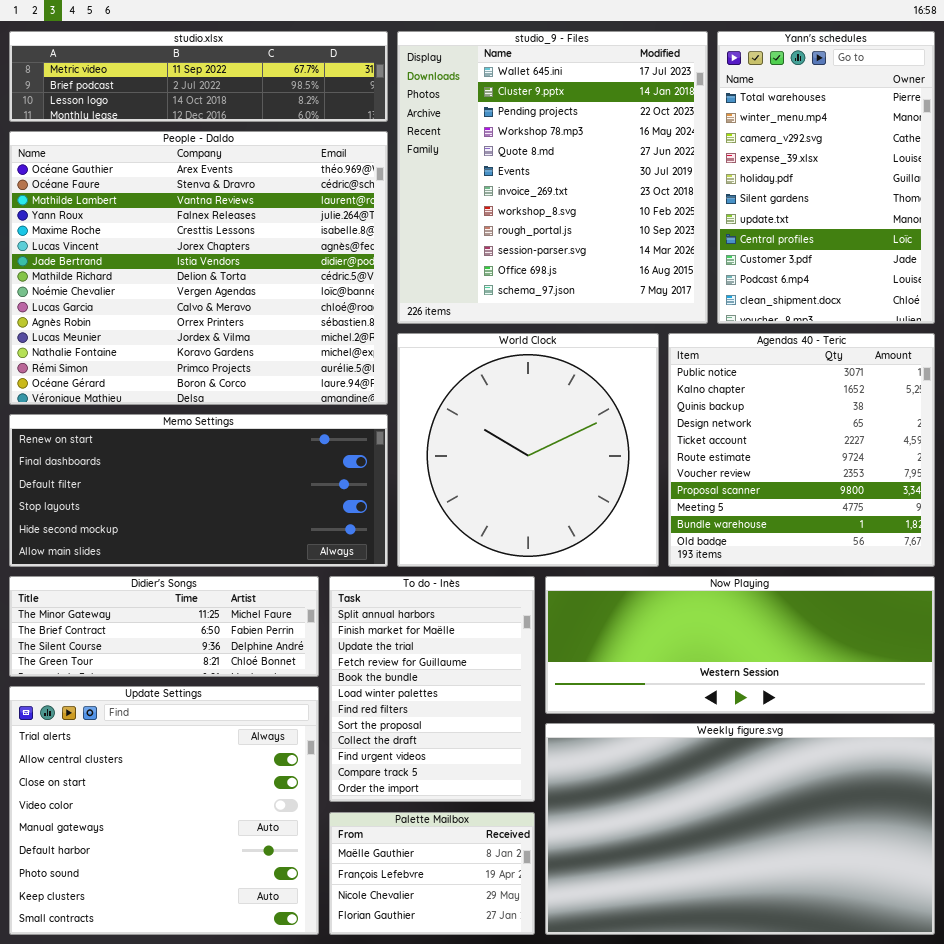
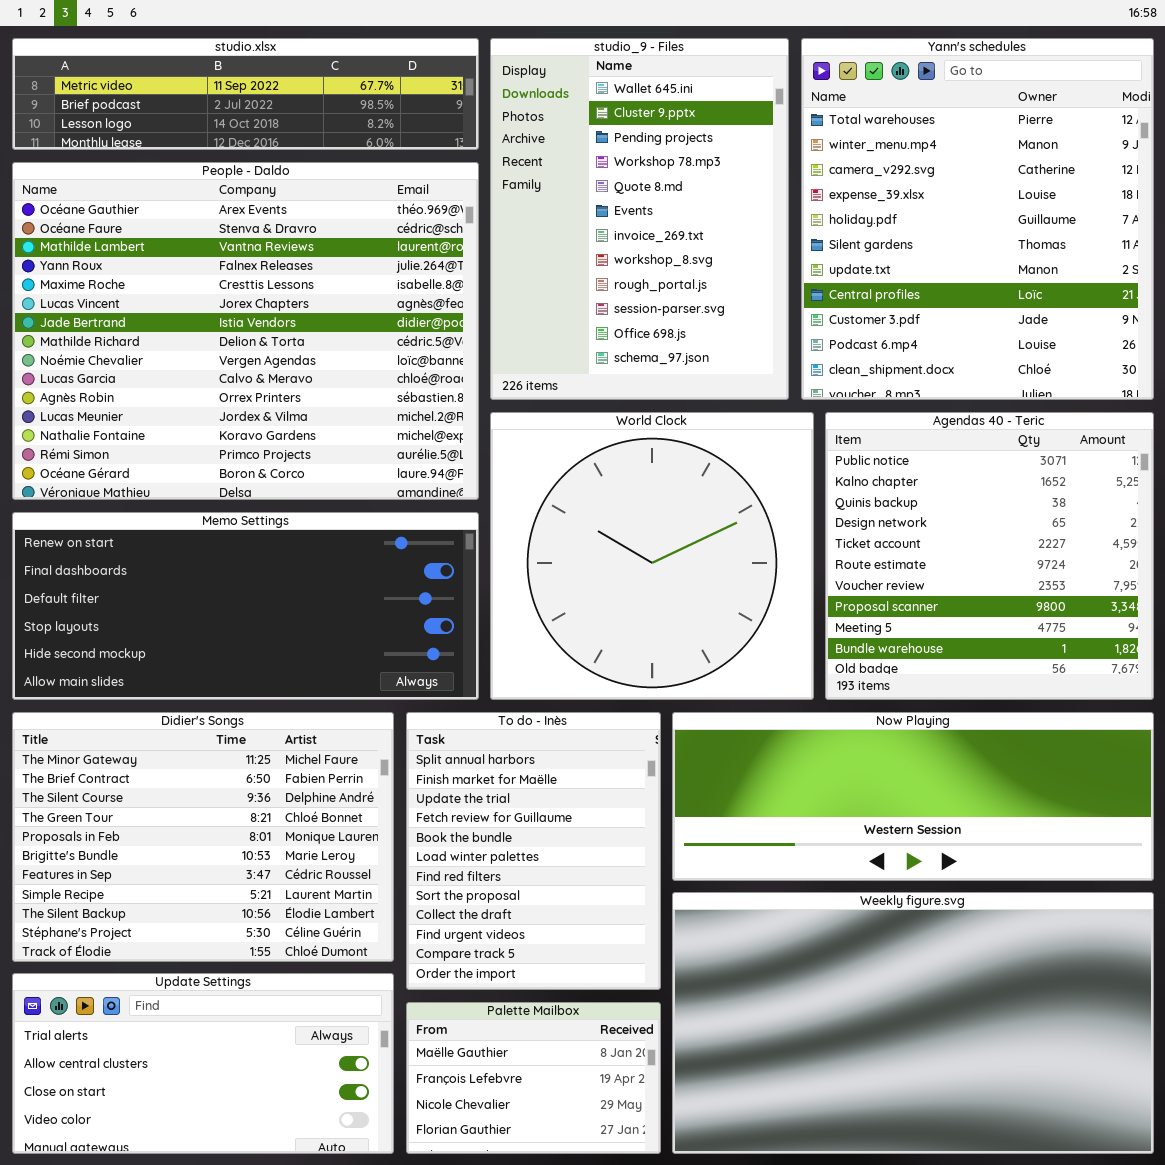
studio_9 - Files: [397,31,708,324] -> [490,38,789,400], resized
Yann's schedules: [717,31,935,324] -> [801,38,1154,400], resized
Didier's Songs: [9,576,319,677] -> [12,712,394,962], resized
Update Settings: [9,686,319,935] -> [12,973,394,1154], resized

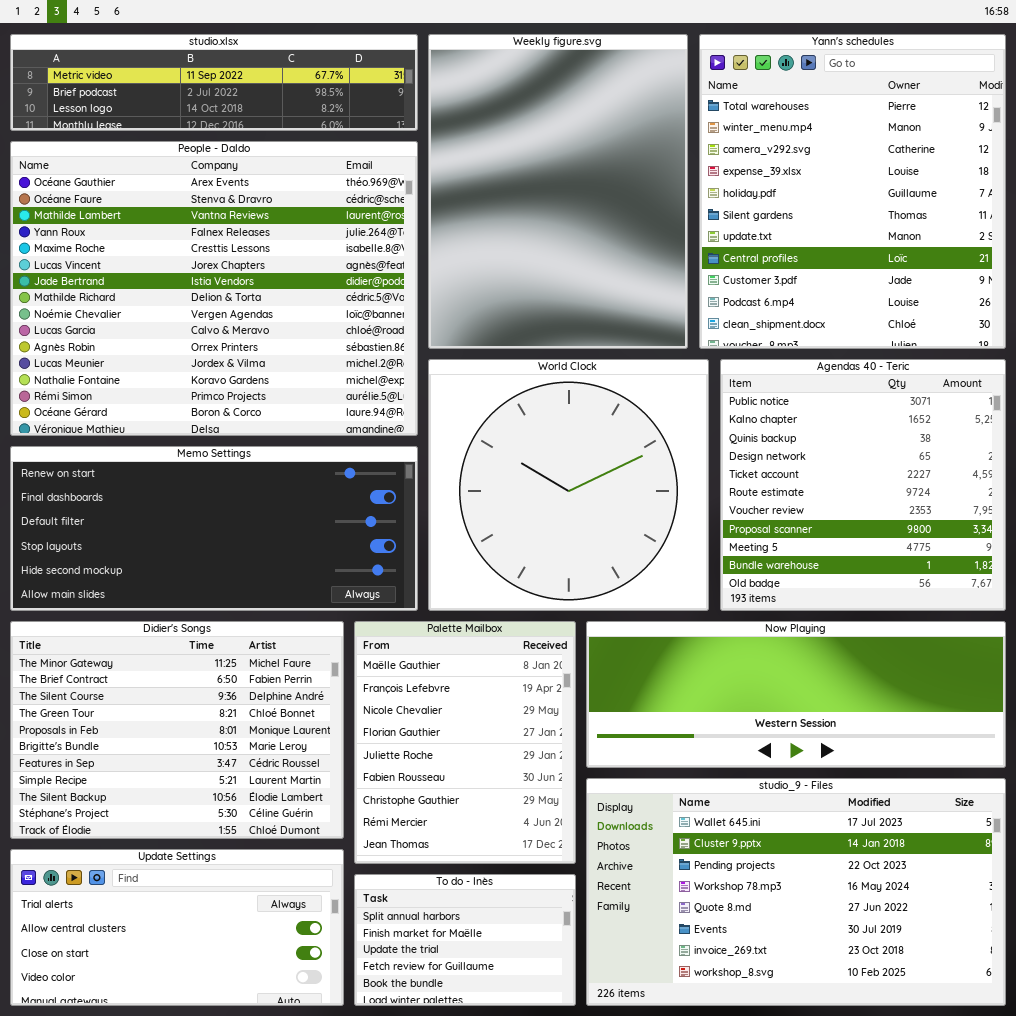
studio_9 - Files: [490,38,789,400] -> [586,778,1006,1006], moved, resized
To do - Inès: [406,712,661,990] -> [354,874,576,1006], moved, resized
Weekly figure.svg: [672,892,1154,1154] -> [428,34,688,349], moved, resized
Palette Mailbox: [406,1002,661,1154] -> [354,621,576,864], moved, resized

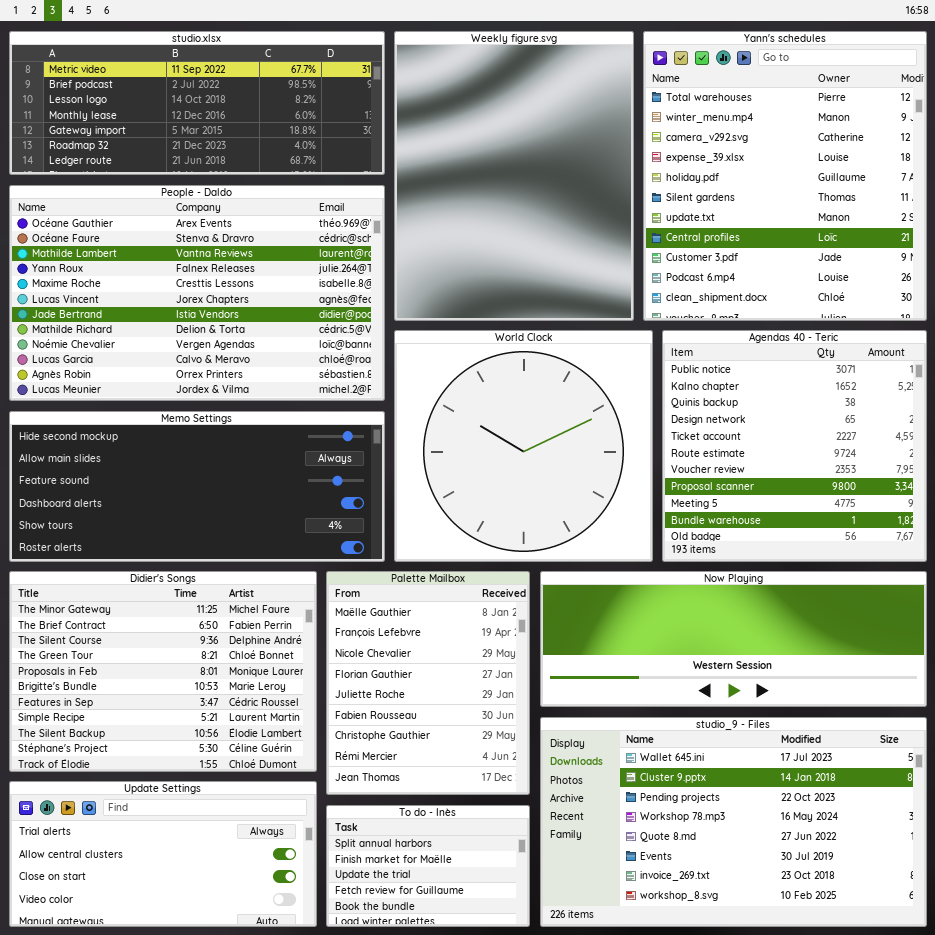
studio.xlsx: [10,34,418,131] -> [9,31,385,175], resized
People - Daldo: [10,141,418,436] -> [9,185,385,401], resized
Memo Settings: [10,446,418,611] -> [9,411,385,562], scrolled down 4 rows

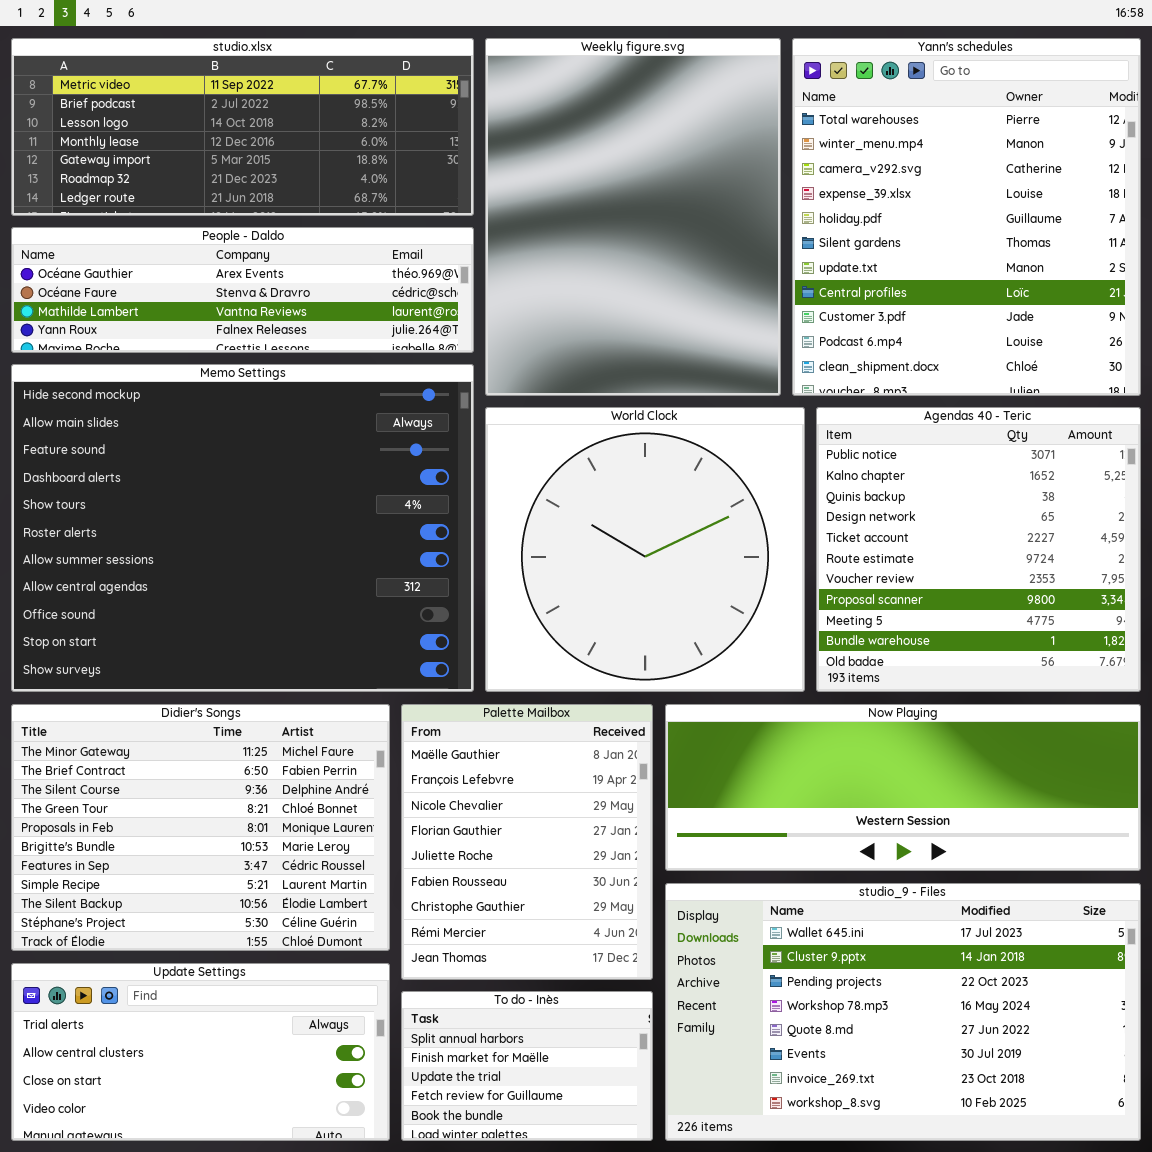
People - Daldo: [9,185,385,401] -> [11,227,474,353], resized
Memo Settings: [9,411,385,562] -> [11,364,474,692], resized

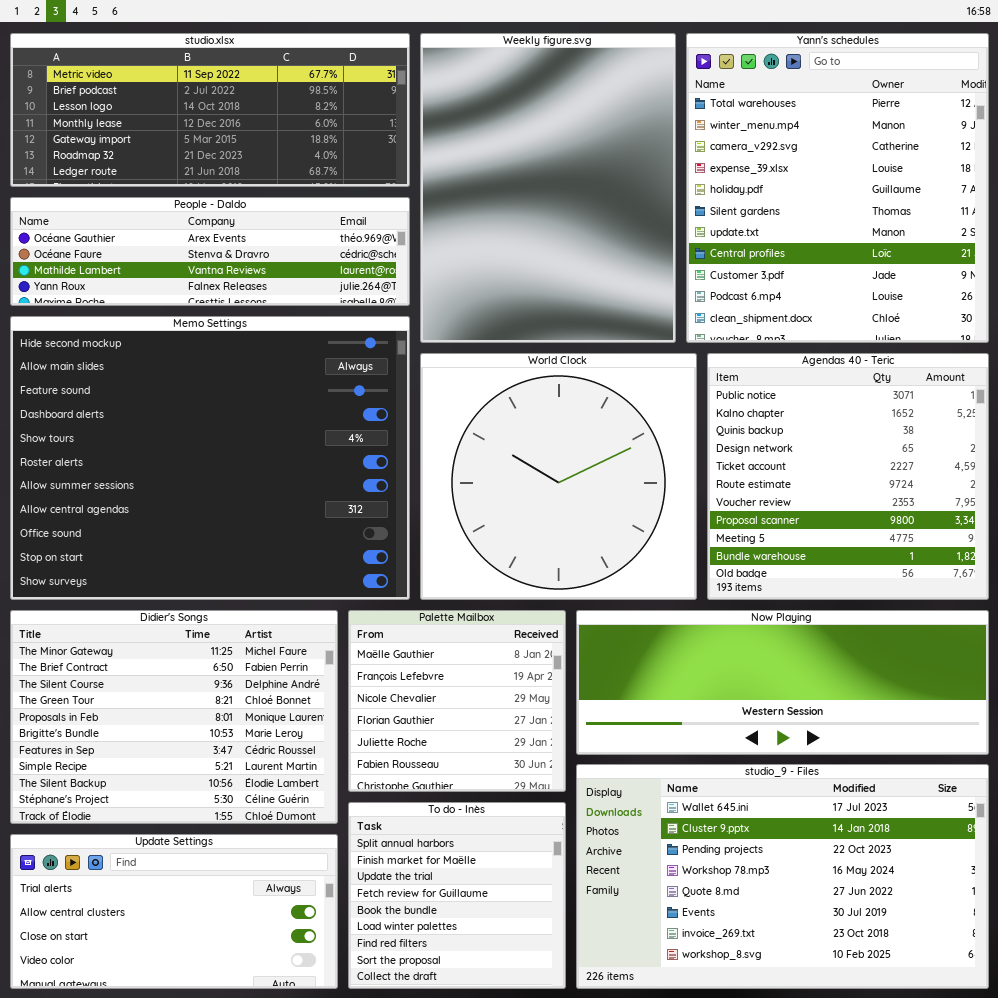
Palette Mailbox: [401,704,653,980] -> [348,610,566,792], resized
To do - Inès: [401,991,653,1141] -> [348,802,566,989], resized

